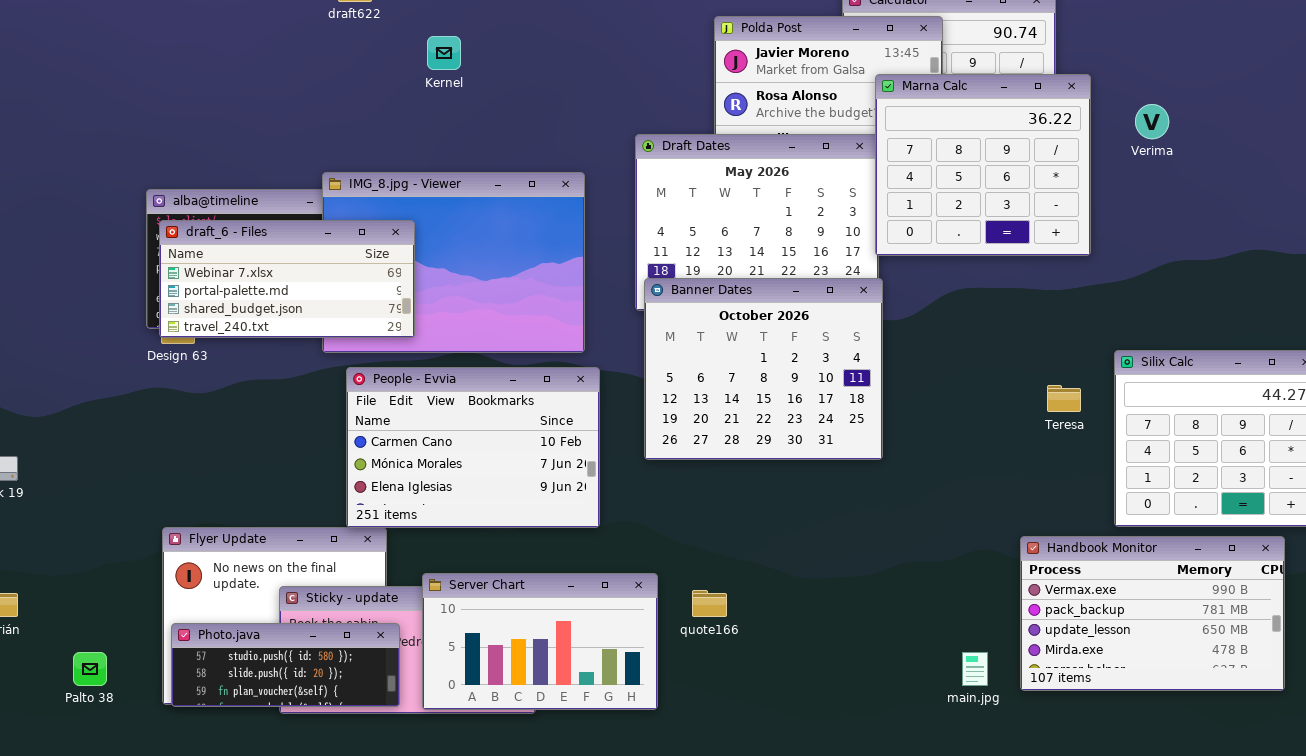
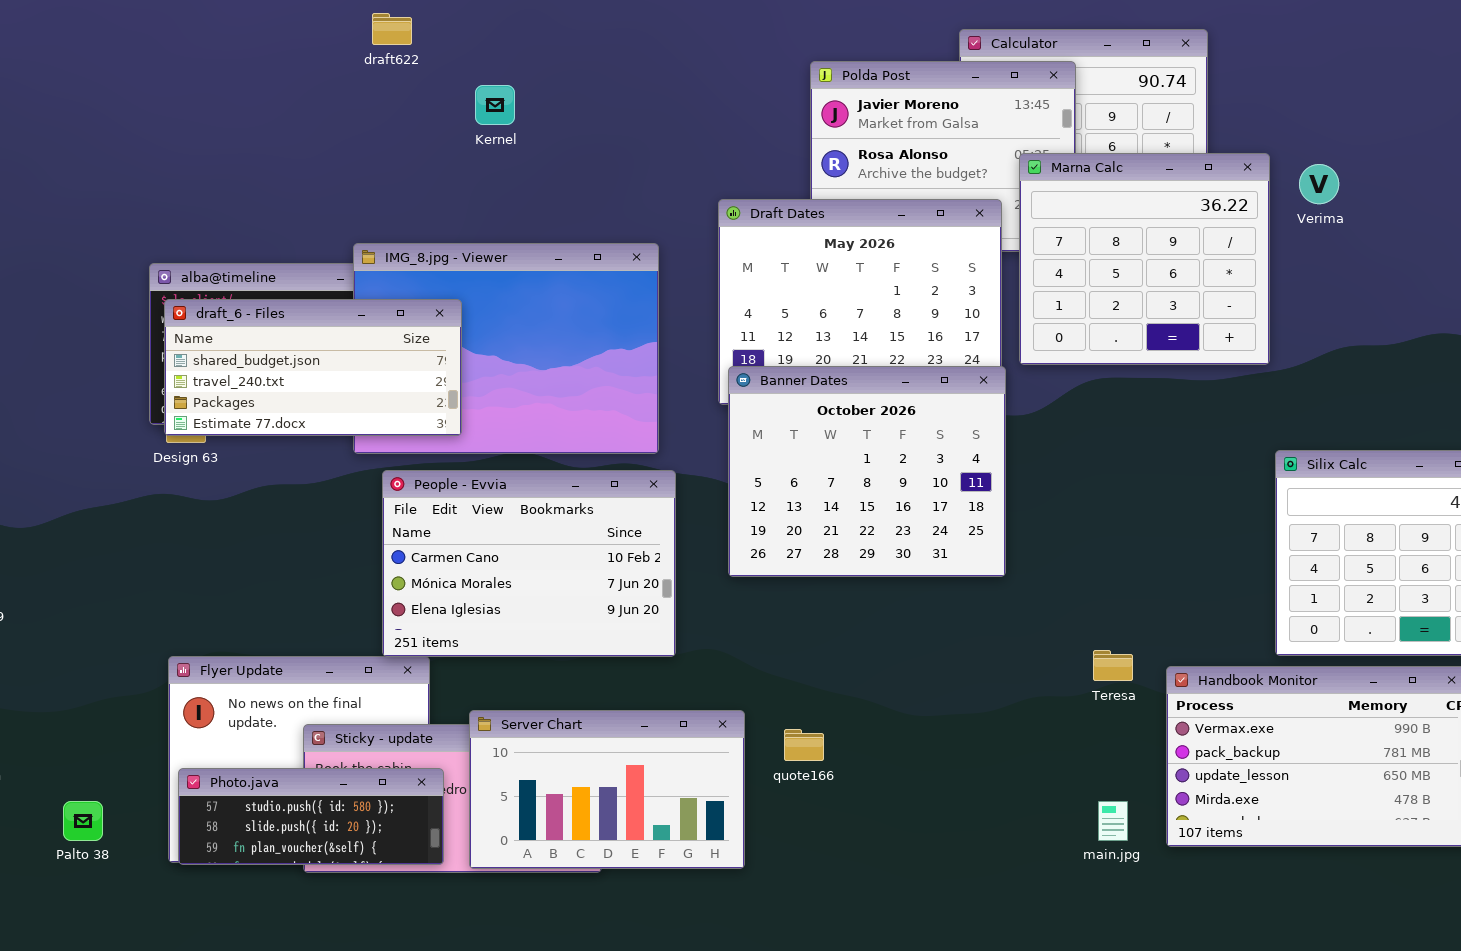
Marna Calc: [875,74,1091,256] -> [1019,153,1270,365], moved
draft_6 - Files: [159,220,415,338] -> [164,299,462,436], scrolled down 2 rows
Teresa: [1047,385,1081,412] -> [1093,650,1133,681], moved

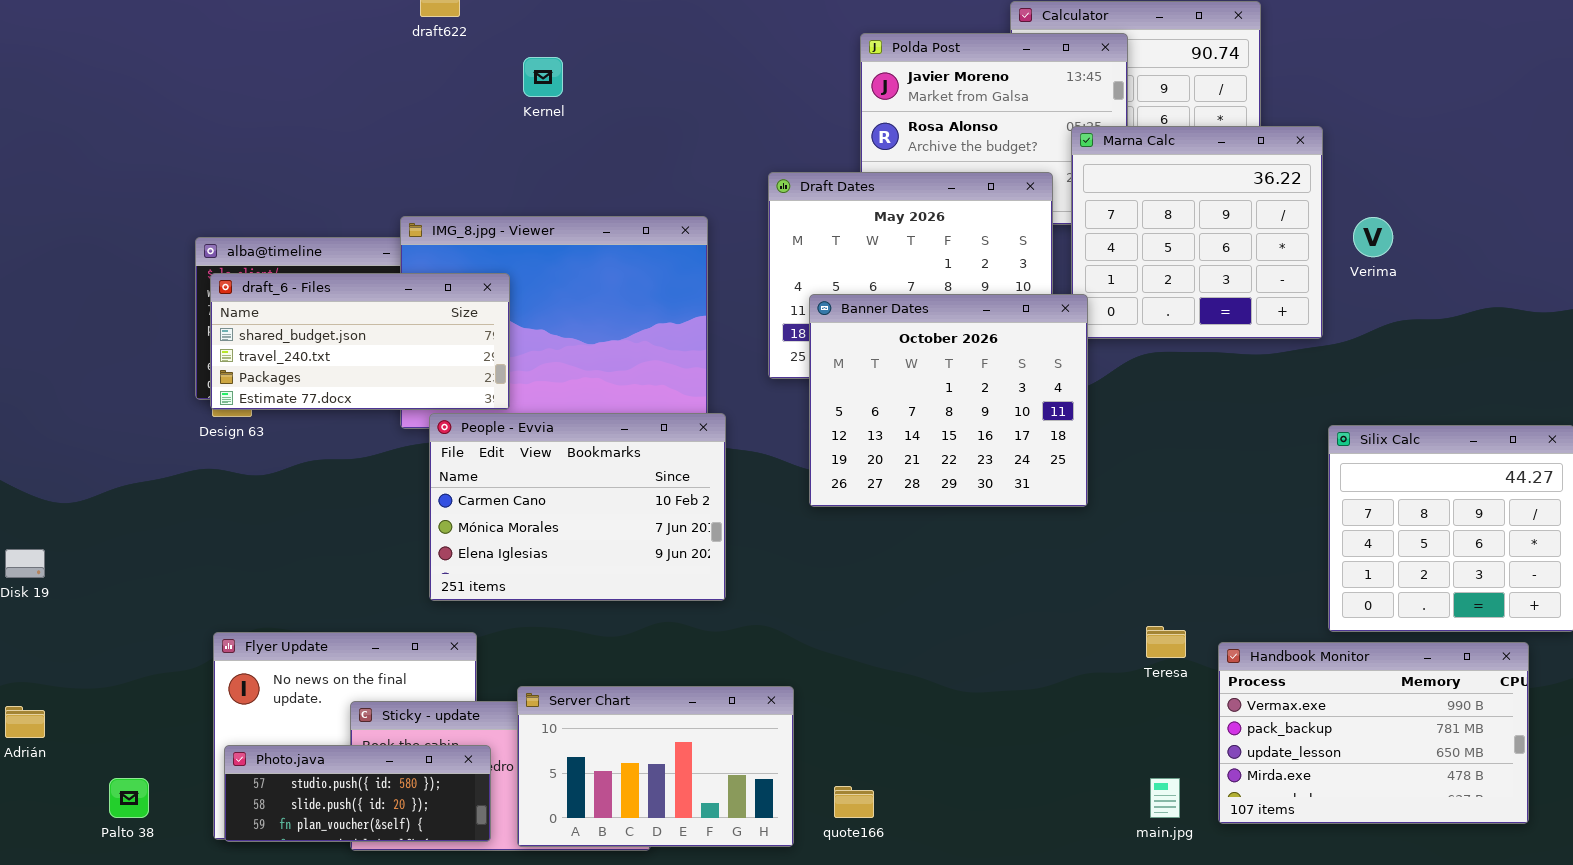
Verima: [1299,164,1339,204] -> [1353,217,1393,257], moved
Banner Dates: [728,366,1006,577] -> [809,294,1088,507], moved
People - Evvia: [382,470,676,657] -> [429,413,726,601], moved
quote166: [784,729,824,761] -> [834,786,874,818], moved

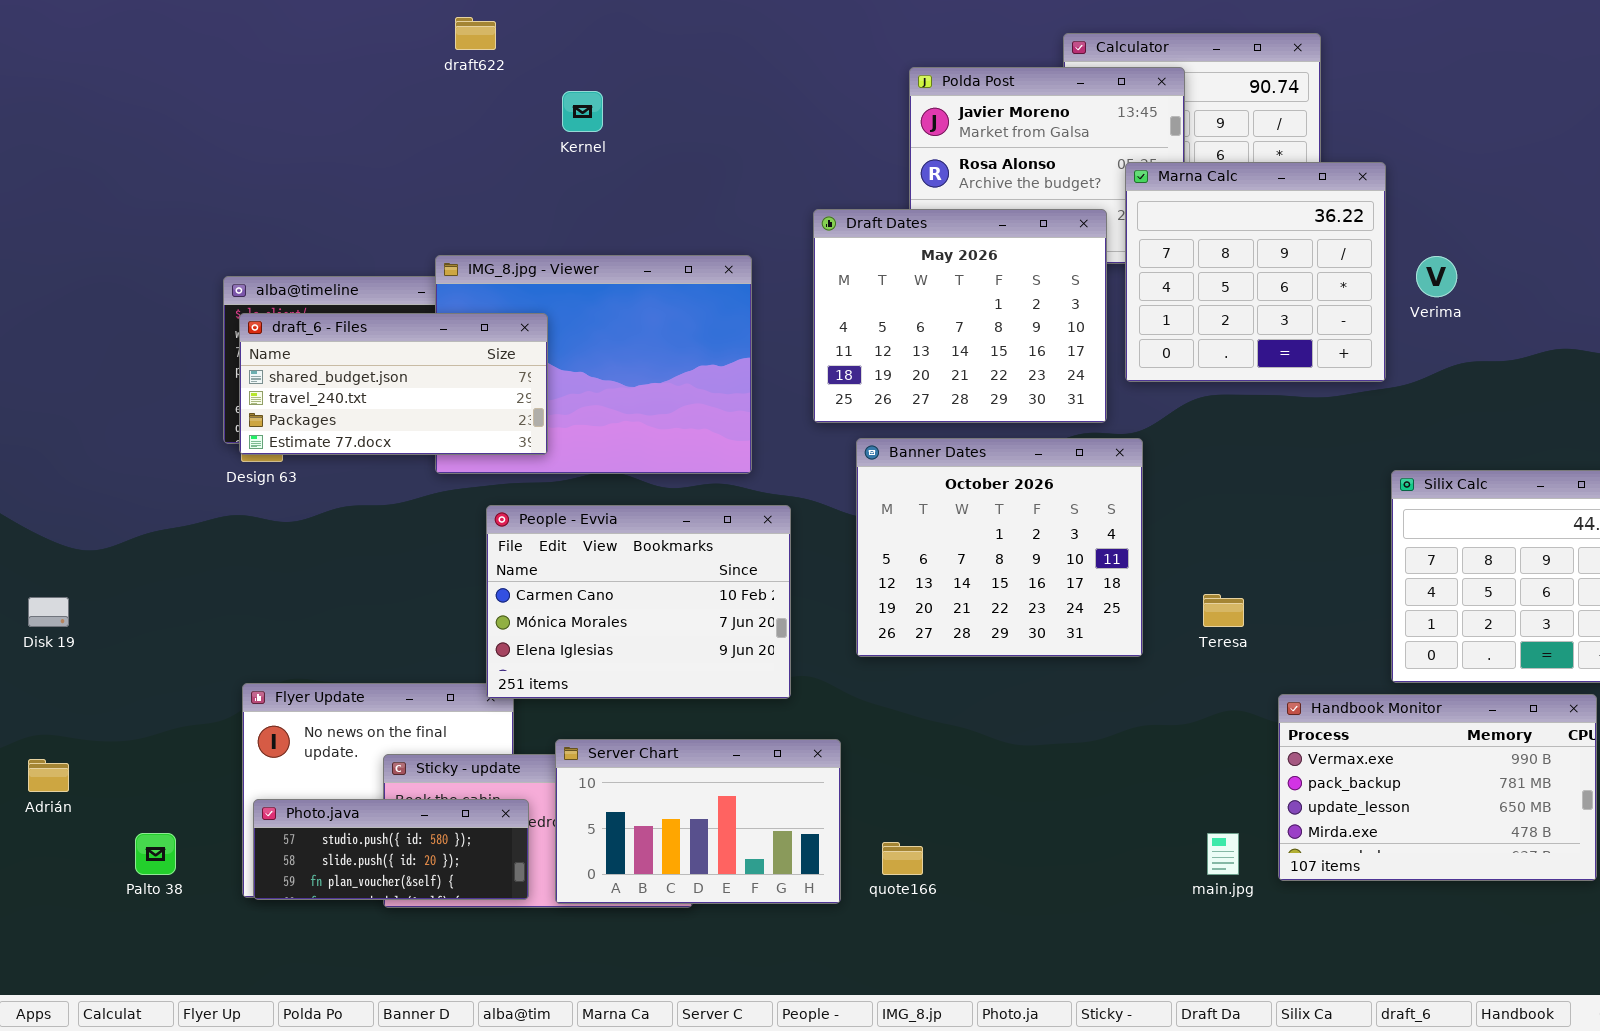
Banner Dates: [809,294,1088,507] -> [856,438,1143,657], moved
People - Evvia: [429,413,726,601] -> [486,505,791,699], moved
Teresa: [1146,626,1186,658] -> [1203,594,1244,627], moved

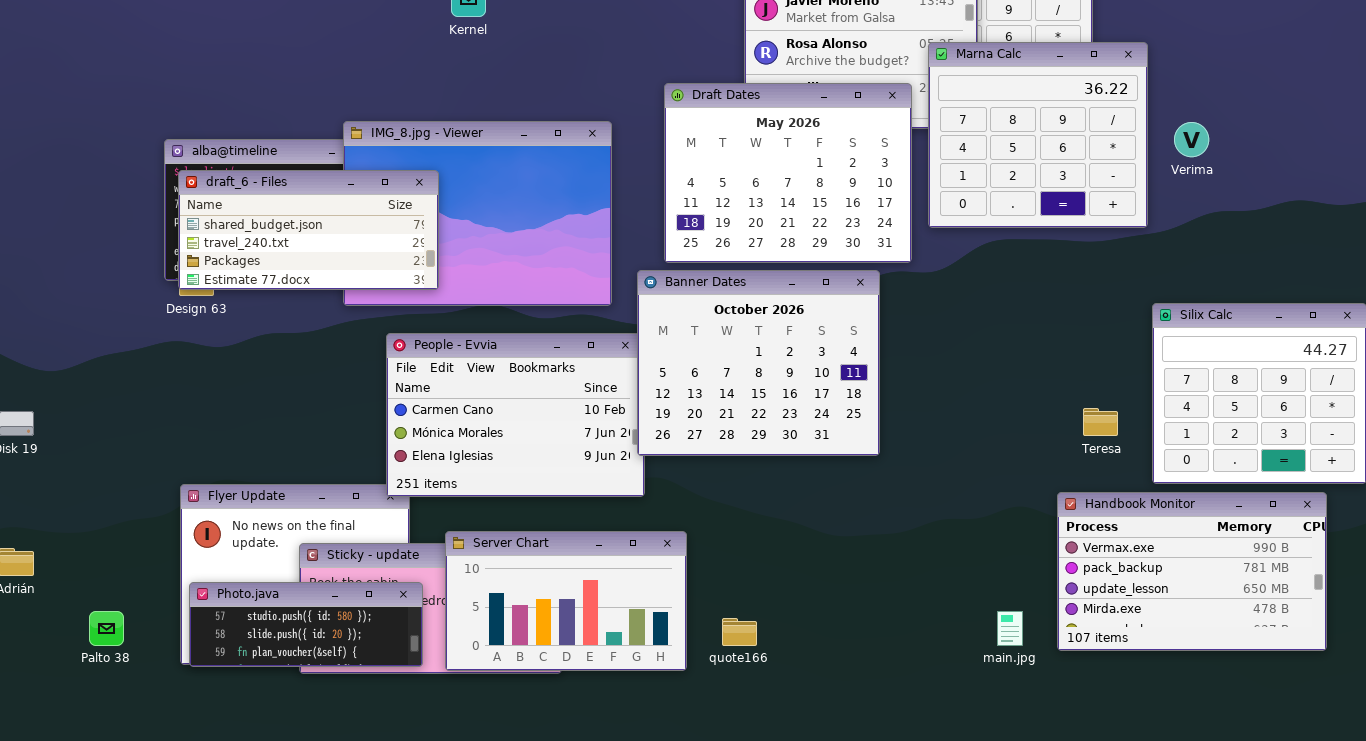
Banner Dates: [856,438,1143,657] -> [637,270,880,456], moved
Teresa: [1203,594,1244,627] -> [1083,408,1118,436], moved

